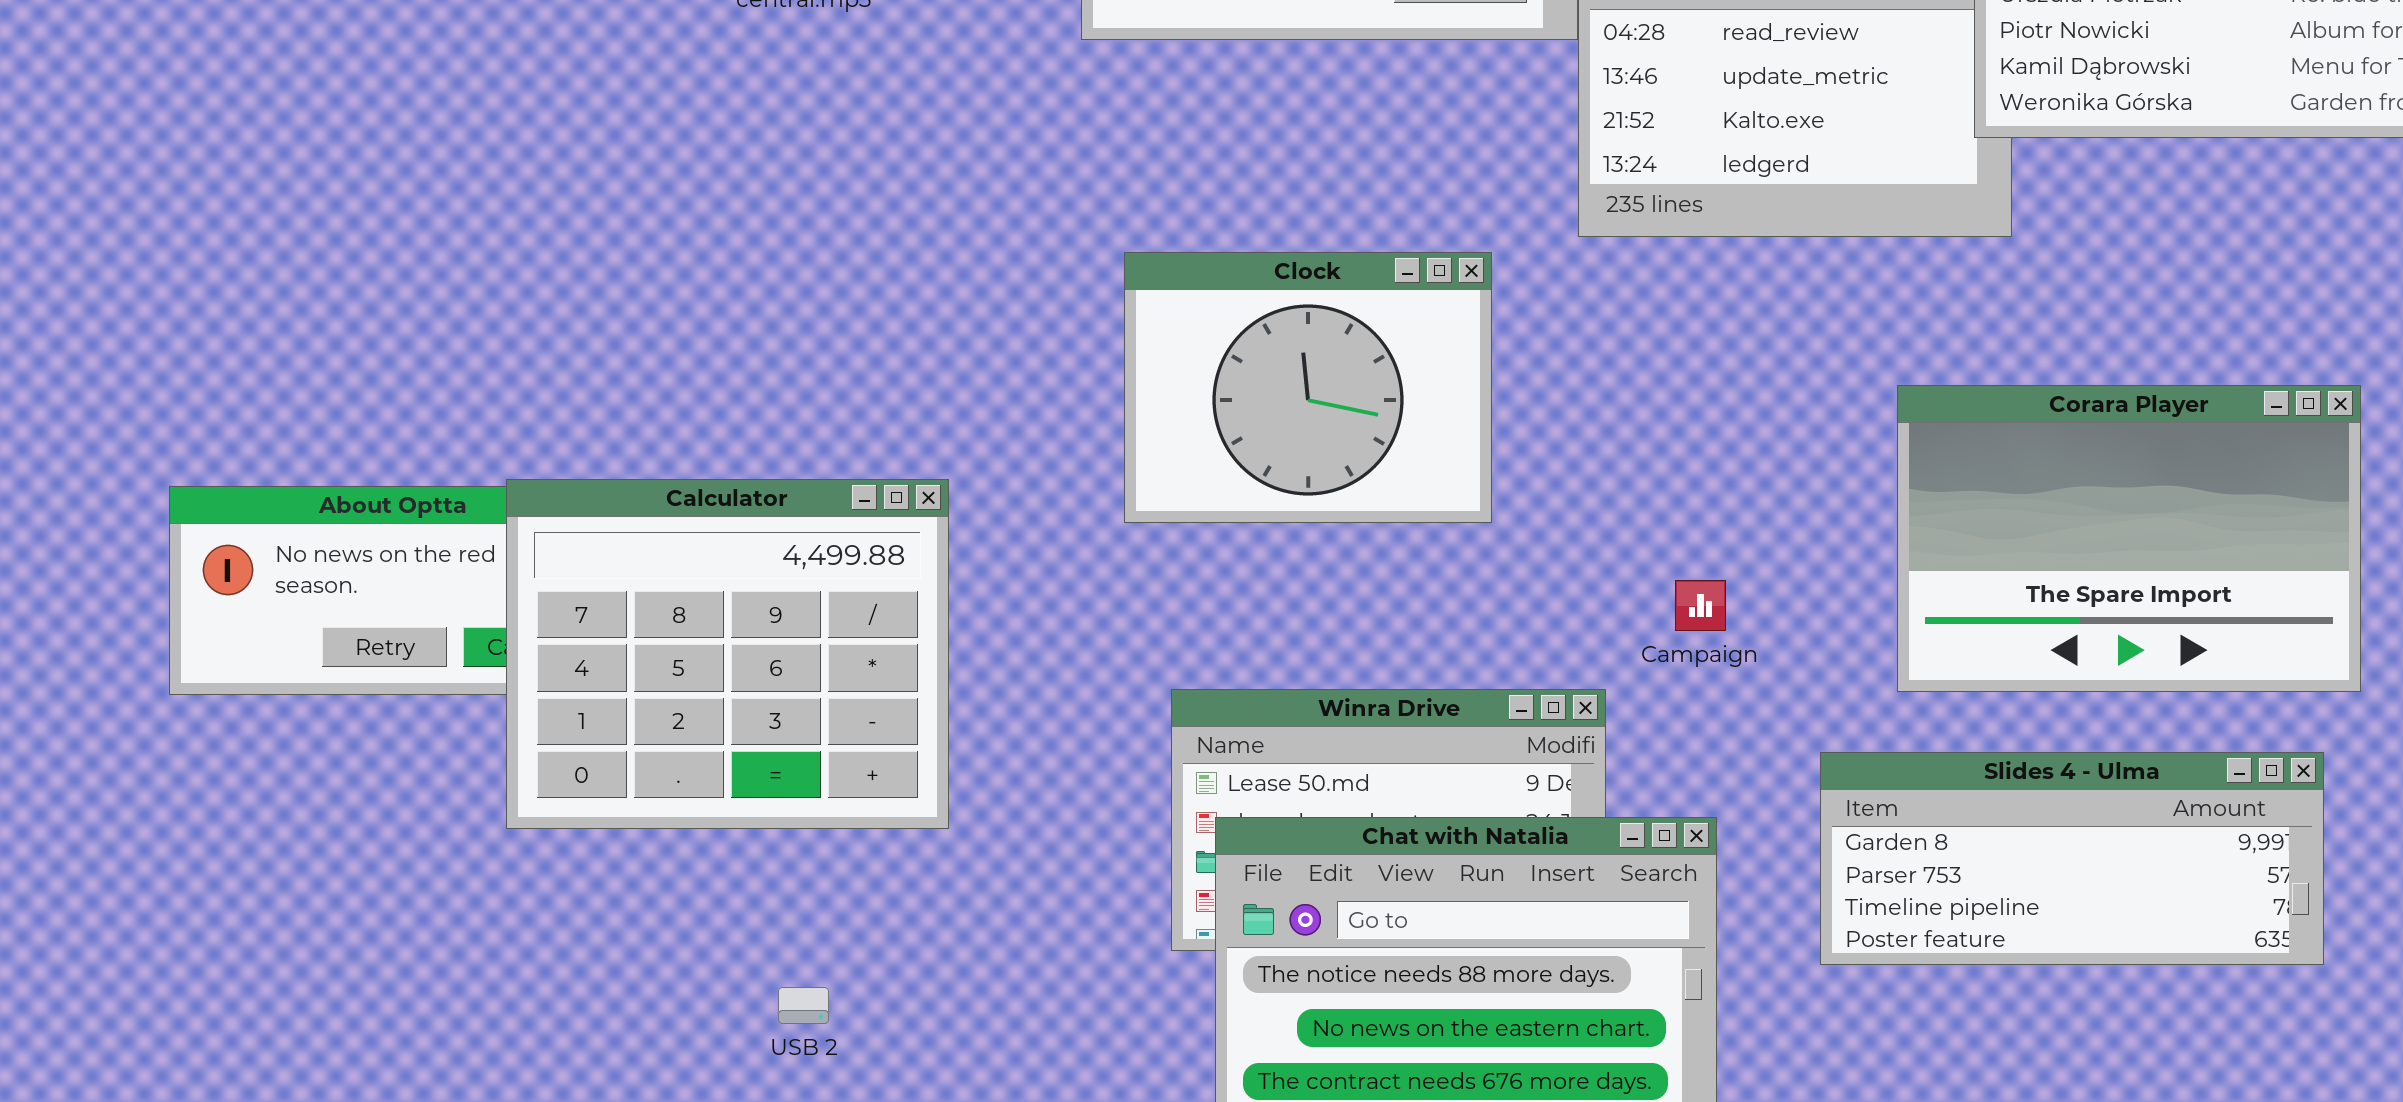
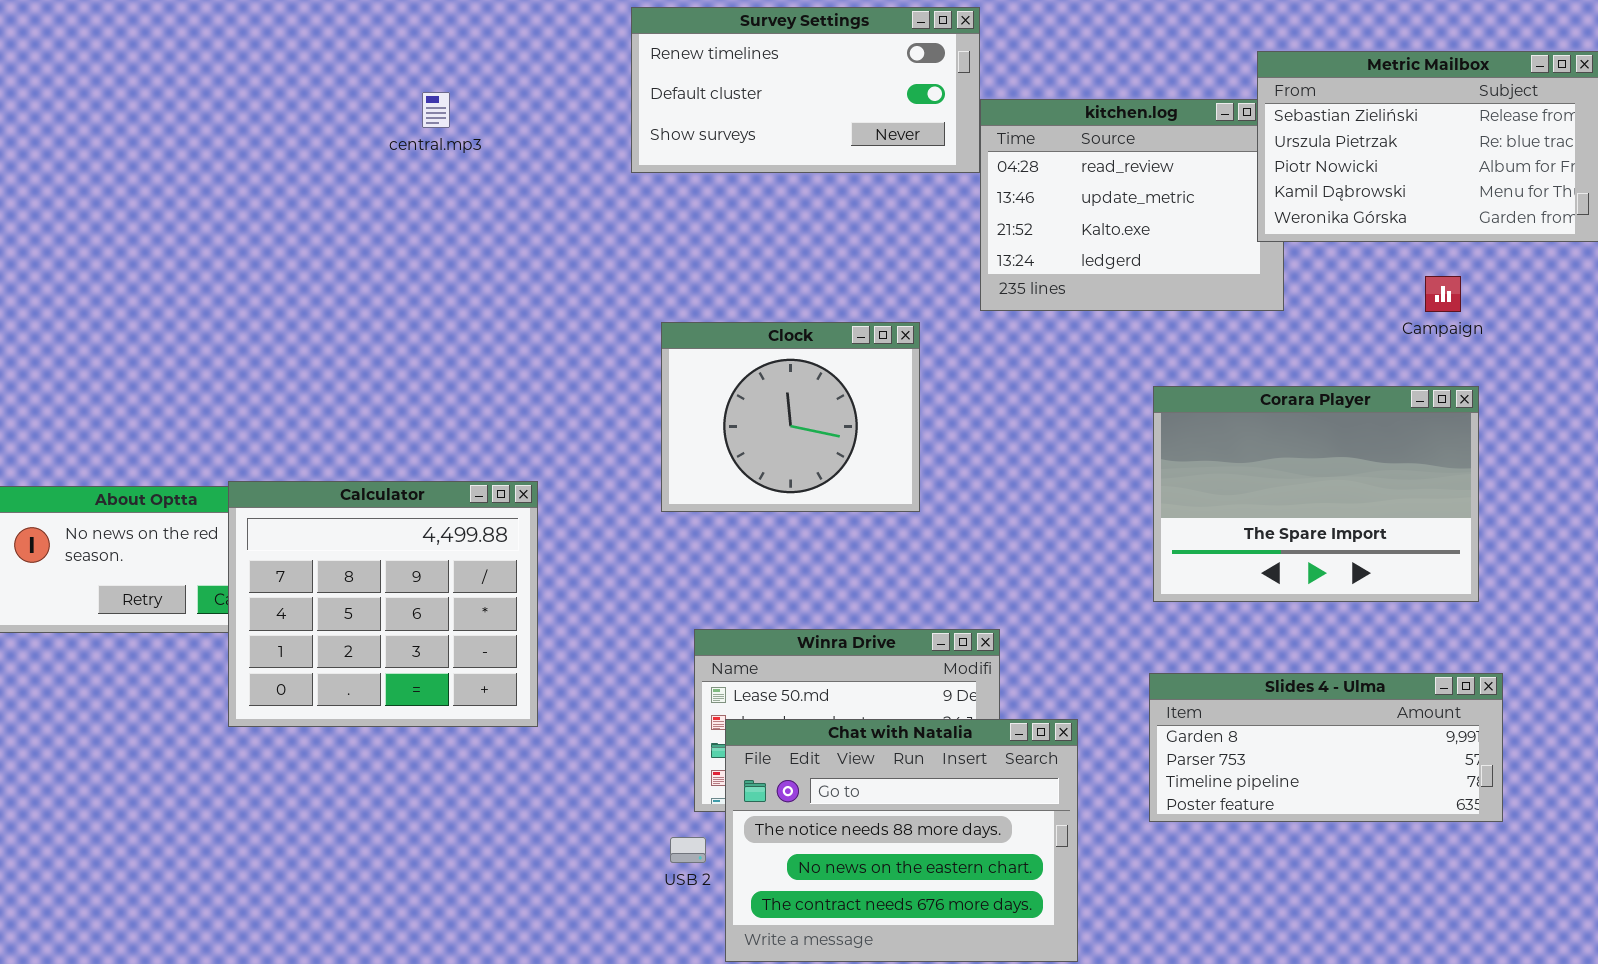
Corara Player: [1897,385,2361,692] -> [1153,386,1479,602], moved
Campaign: [1675,580,1726,631] -> [1425,276,1461,312], moved
USB 2: [778,987,829,1024] -> [670,837,706,863], moved

